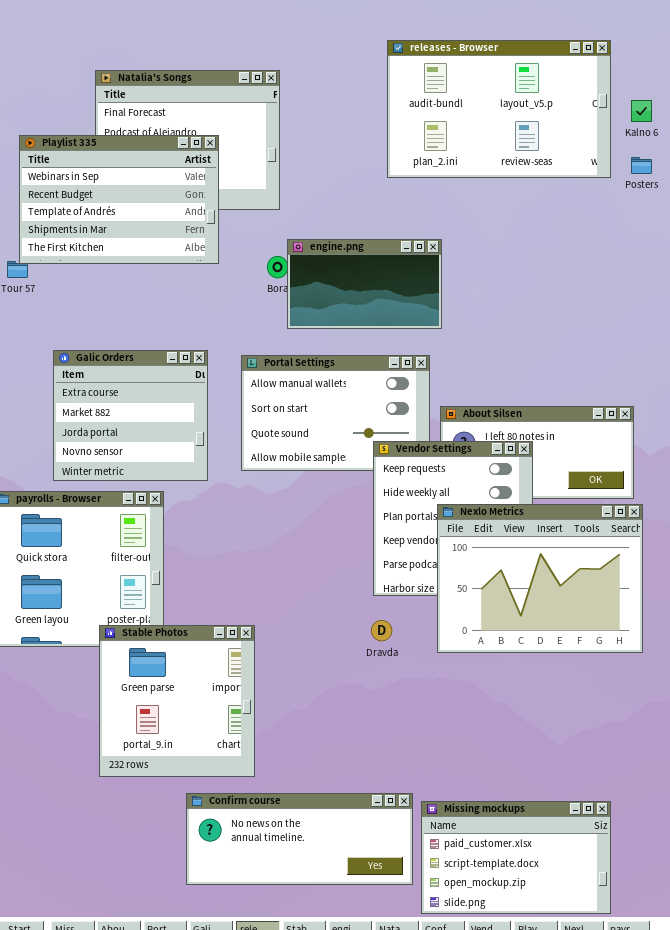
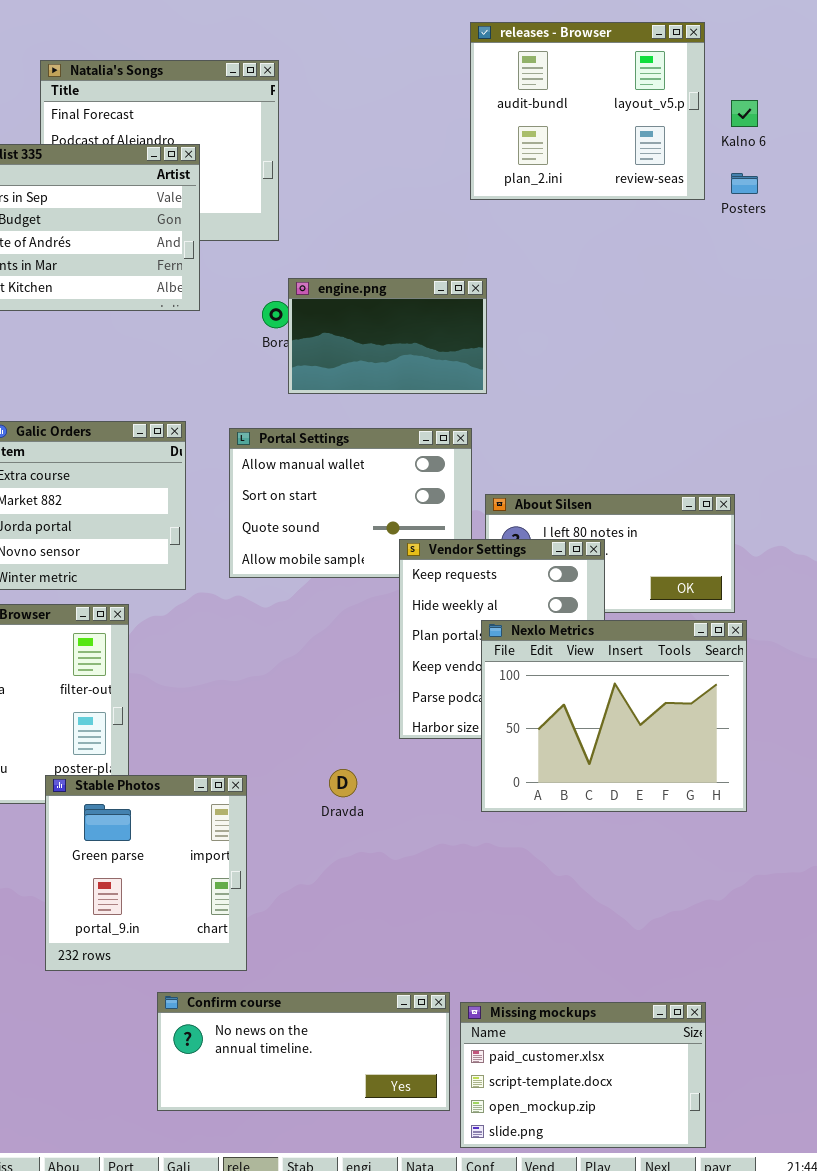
releases - Browser: [387,40,611,178] -> [470,22,705,200], resized
Dravda: [371,620,392,641] -> [329,769,357,797], moved

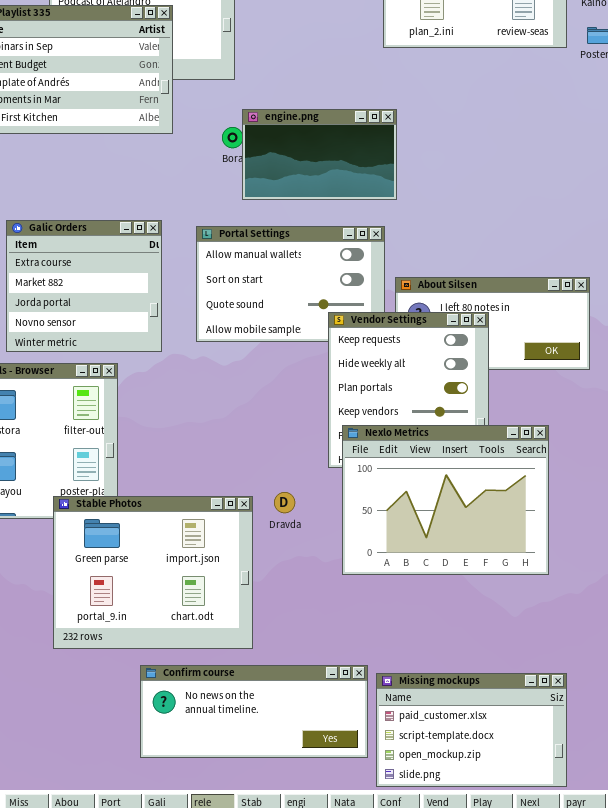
Nexlo Metrics: [481,620,747,812] -> [342,425,549,575], moved
Stable Photos: [45,775,247,971] -> [53,496,253,649], resized

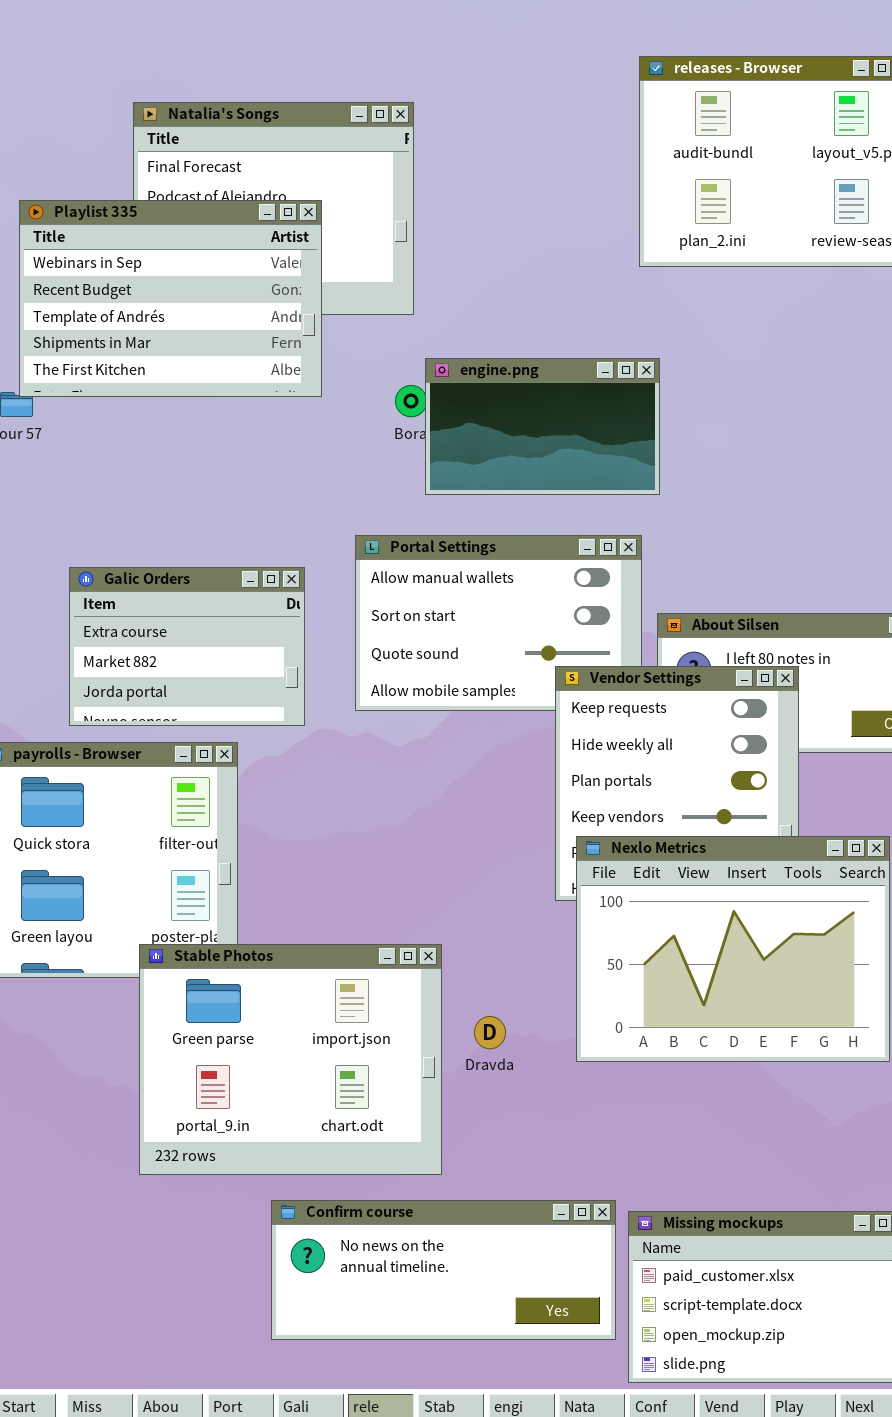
Galic Orders: [6,220,162,352] -> [69,567,305,726], resized
Dravda: [274,492,295,513] -> [474,1016,506,1049], moved

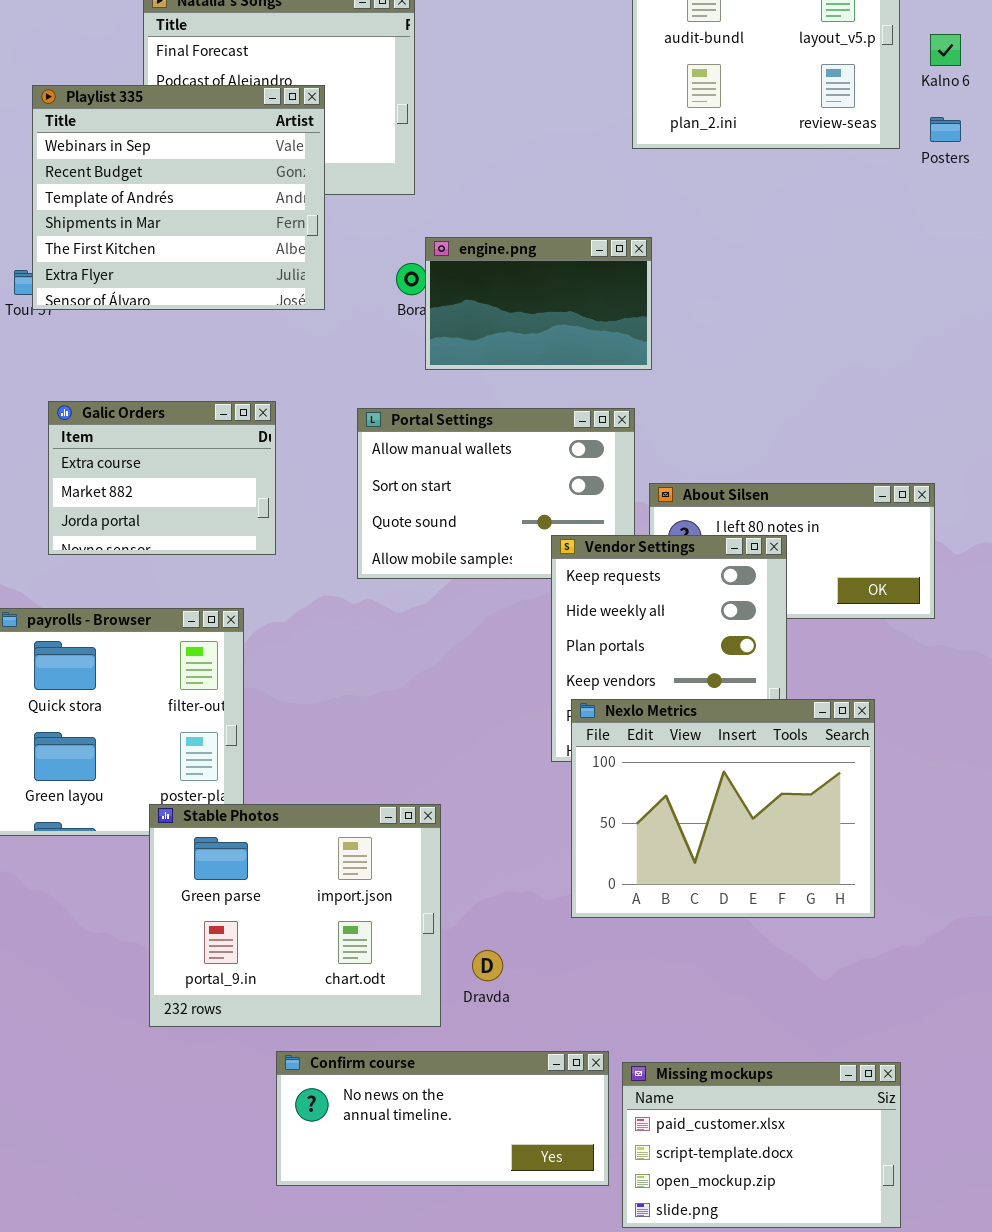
Playlist 335: [19,200,322,397] -> [32,85,325,310], resized
Galic Orders: [69,567,305,726] -> [48,401,276,555], moved
Dravda: [474,1016,506,1049] -> [472,950,503,981], moved

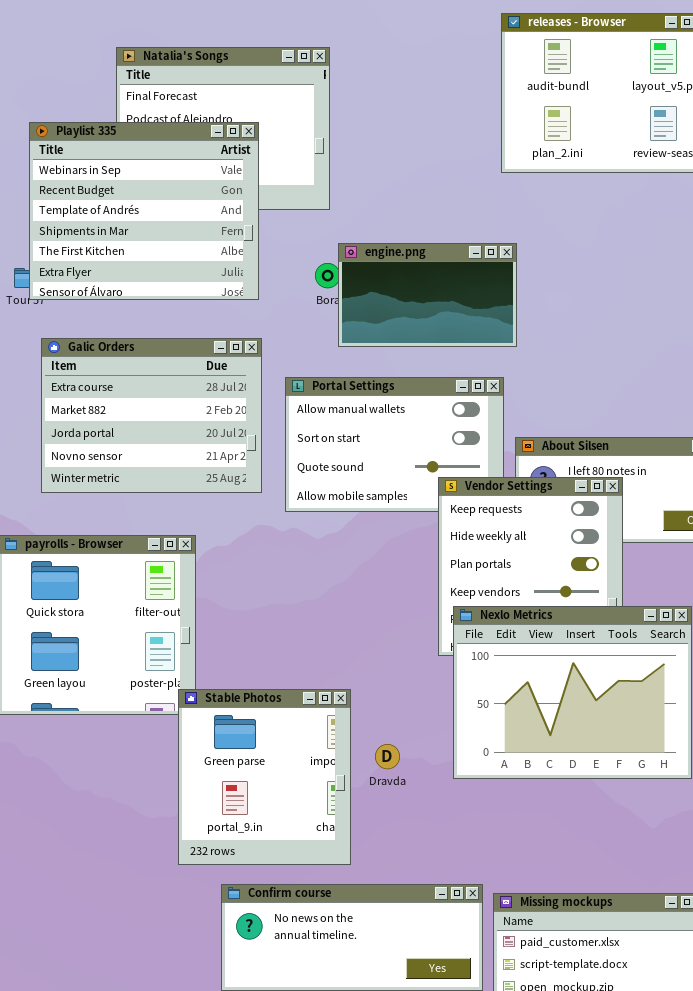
Galic Orders: [48,401,276,555] -> [41,338,262,493], resized
Stable Photos: [149,804,441,1027] -> [178,689,351,865], resized
Dravda: [472,950,503,981] -> [375,744,400,769], moved

